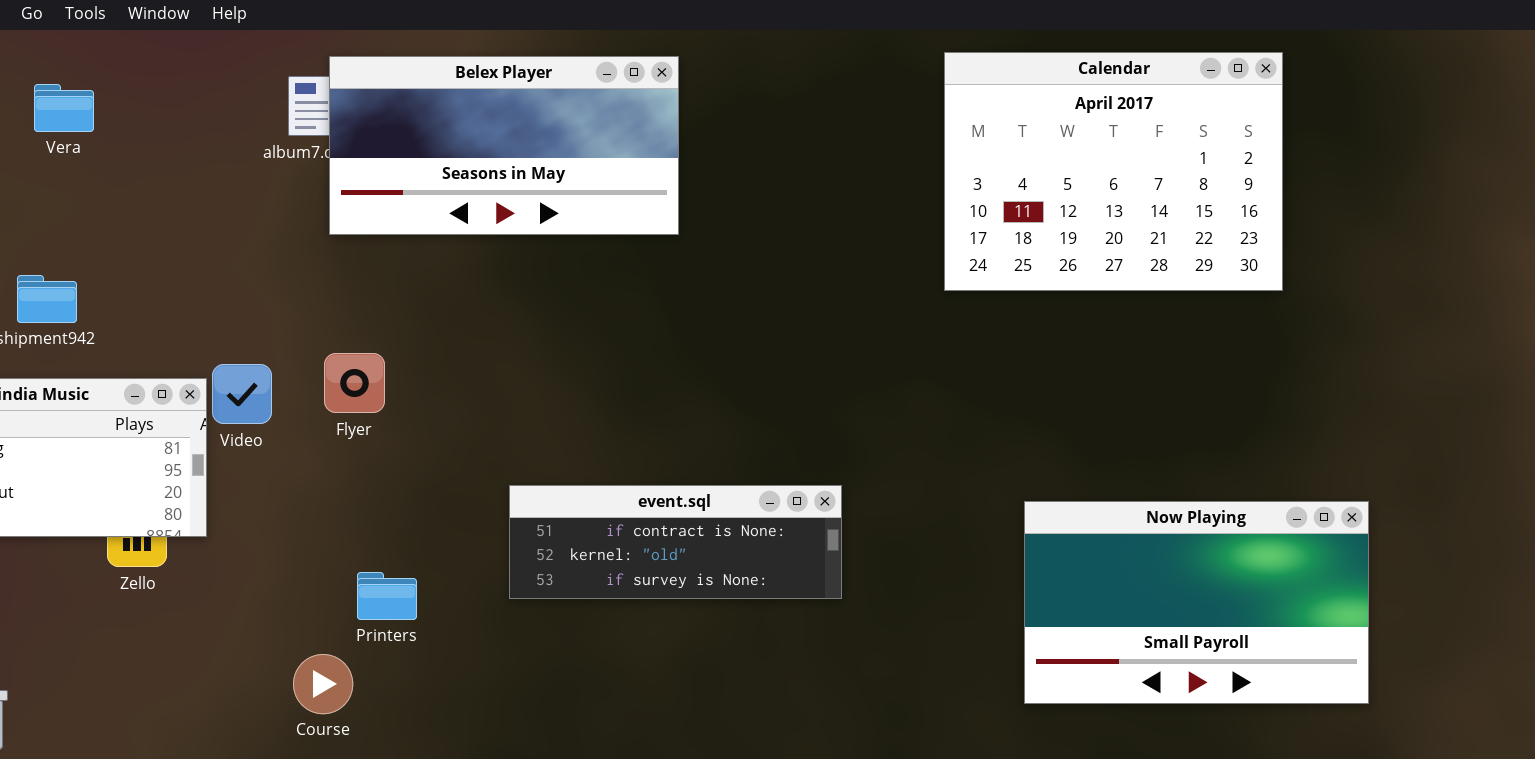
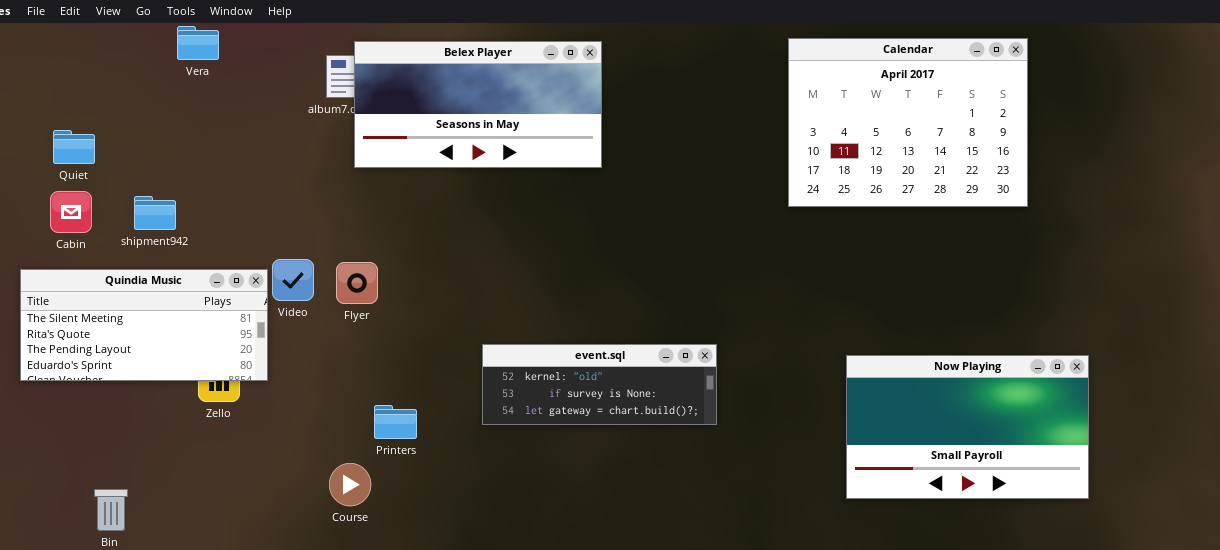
Vera: [34,84,94,132] -> [177,26,219,60], moved
Flyer: [324,353,385,413] -> [336,262,378,304], moved
event.sql: [509,485,842,599] -> [482,344,717,425], scrolled down 1 row

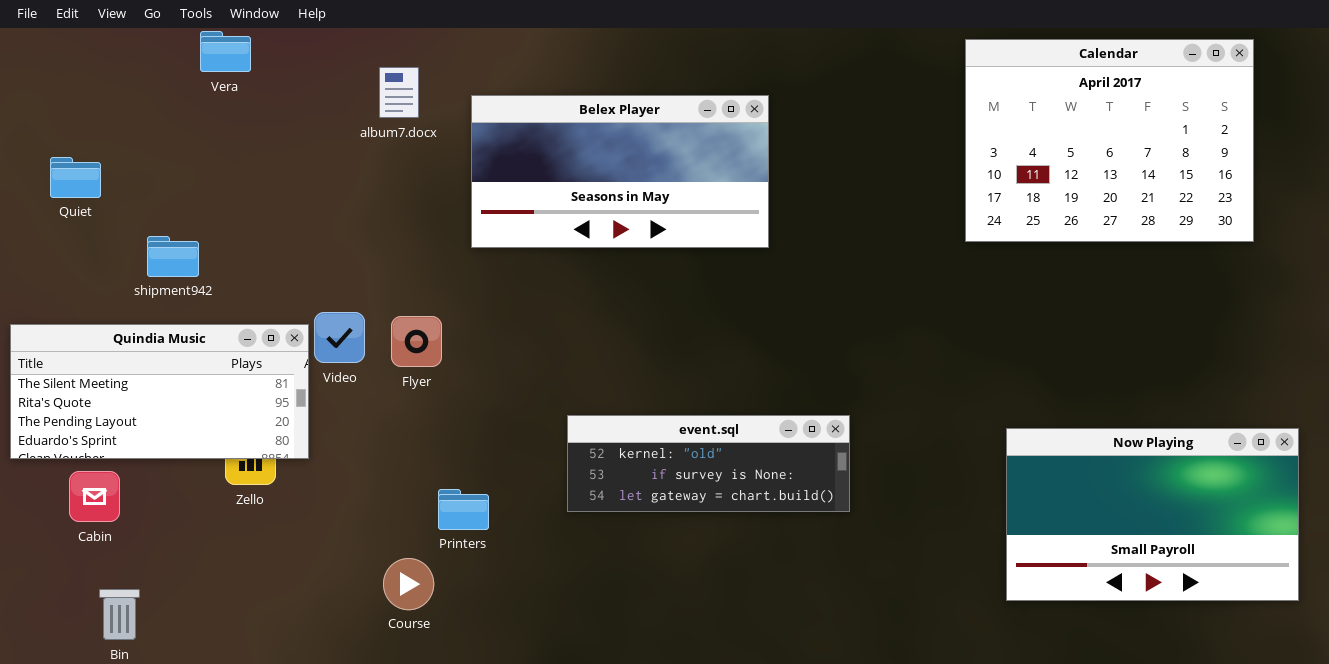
Calendar: [788,38,1028,207] -> [965,39,1254,242], moved
Belex Player: [354,41,602,168] -> [471,95,769,248], moved
Cabin: [50,191,92,233] -> [69,471,120,522], moved

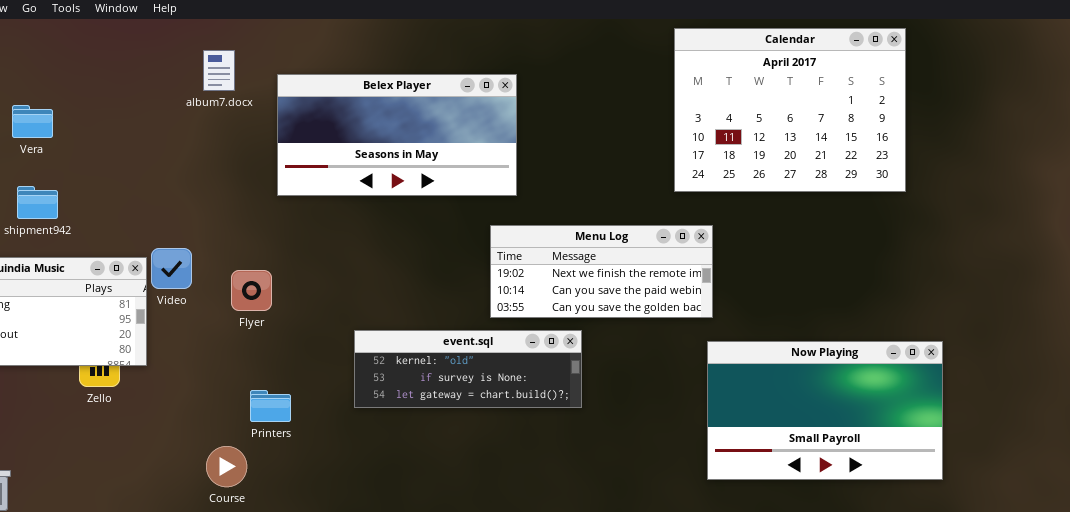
Vera: [200,31,251,72] -> [12,105,53,138], moved
Menu Log: none -> [490,225,713,318], opened
Flyer: [391,316,442,367] -> [231,270,272,311], moved

